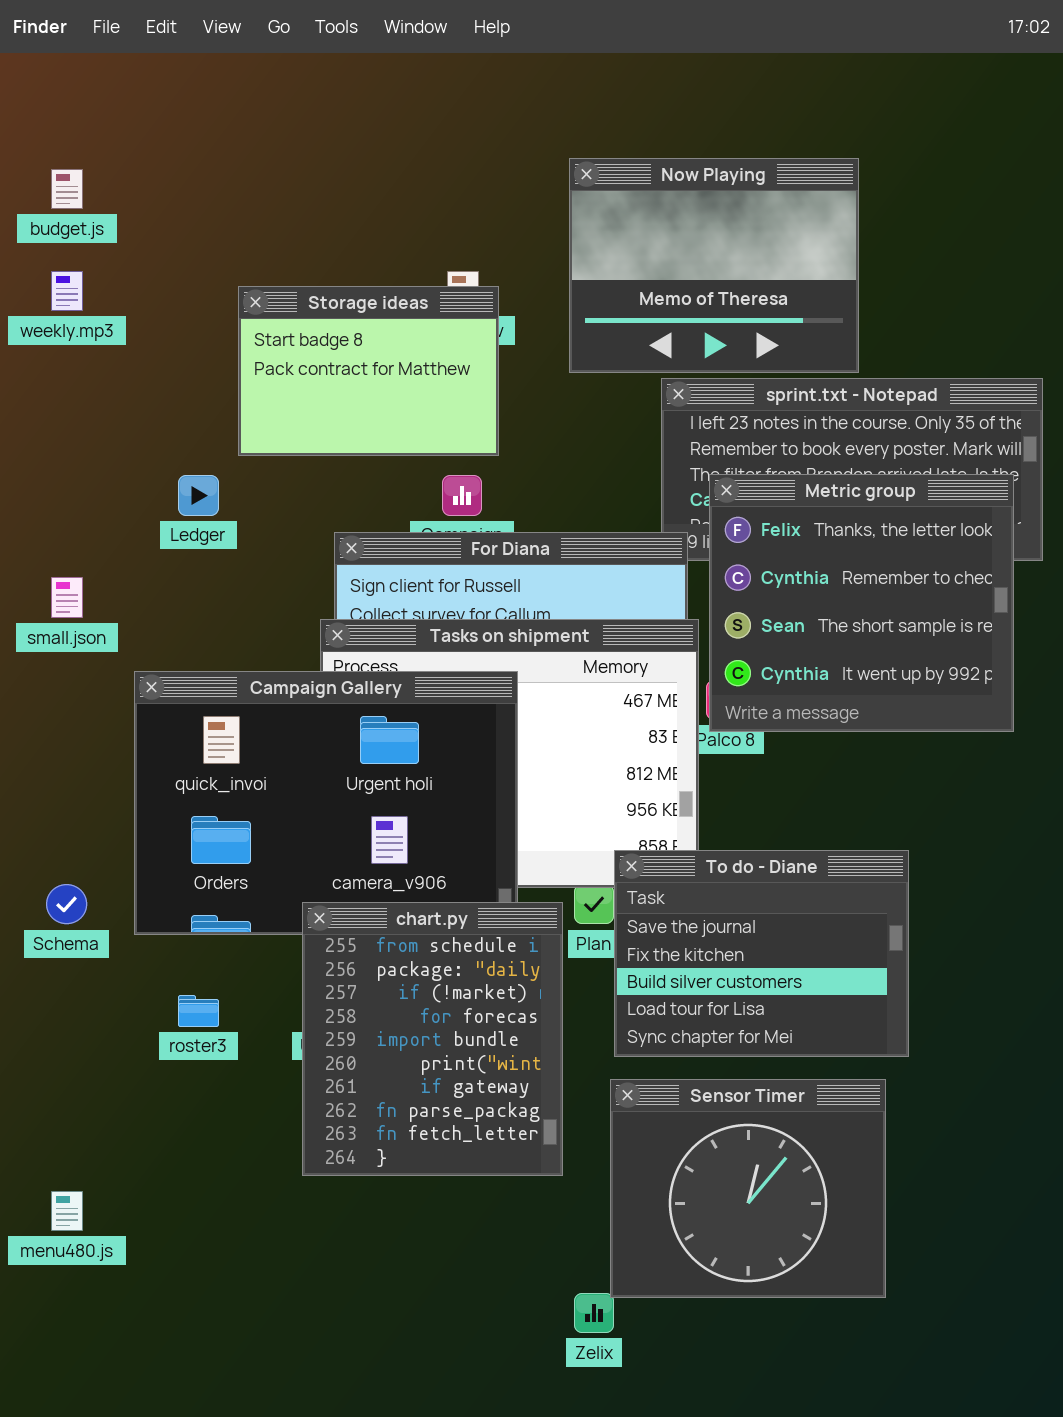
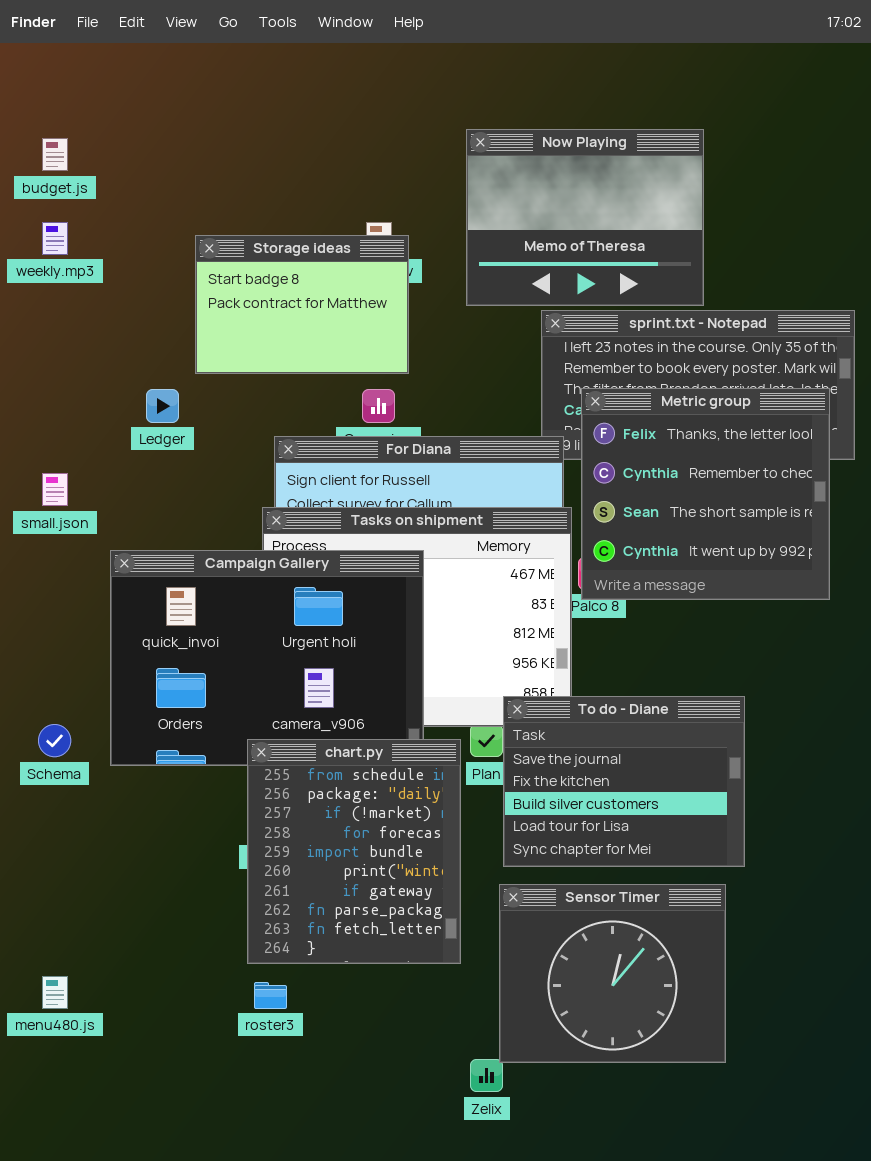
roster3: [178,995,219,1027] -> [254,982,287,1009], moved

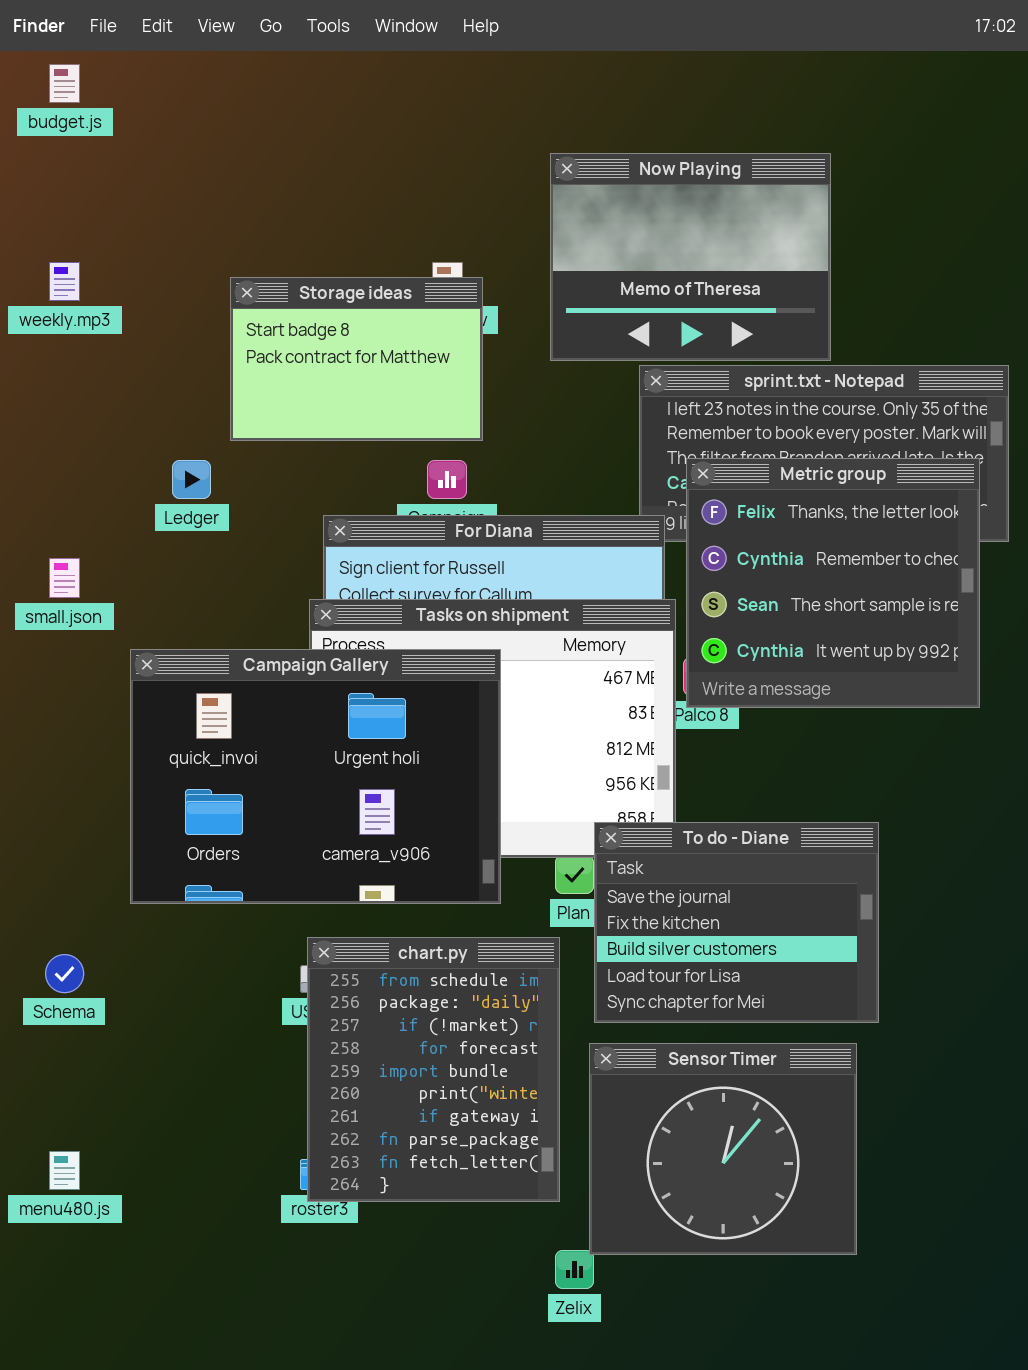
budget.js: [42,138,68,171] -> [49,64,80,103], moved
Schema: [38,724,71,757] -> [45,954,84,993], moved
chart.py: [247,739,461,964] -> [307,937,560,1202], moved

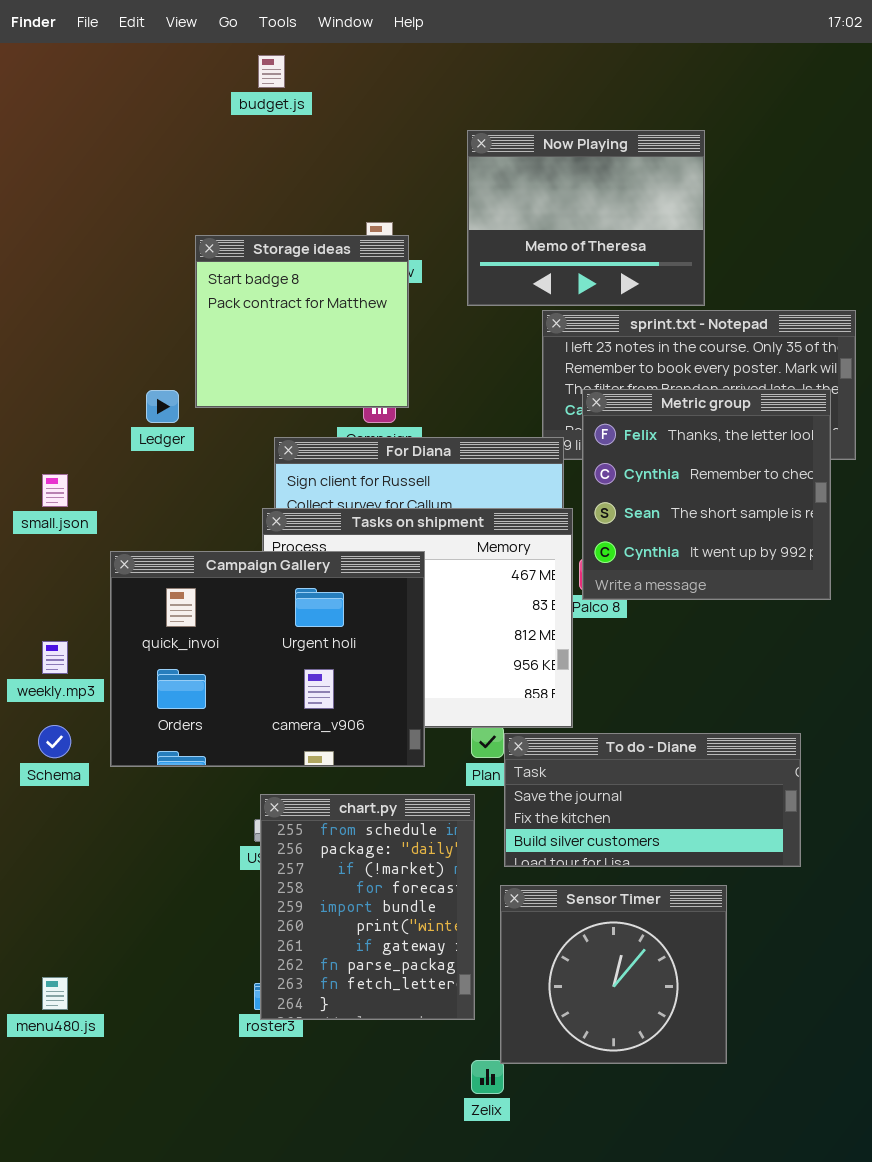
budget.js: [49,64,80,103] -> [258,55,285,88], moved
weekly.mp3: [49,262,80,301] -> [42,641,68,674], moved
Storage ideas: [230,277,483,441] -> [195,235,409,408], resized
To do - Diane: [594,822,879,1023] -> [504,733,801,867], resized
Schema: [45,954,84,993] -> [38,725,71,758], moved

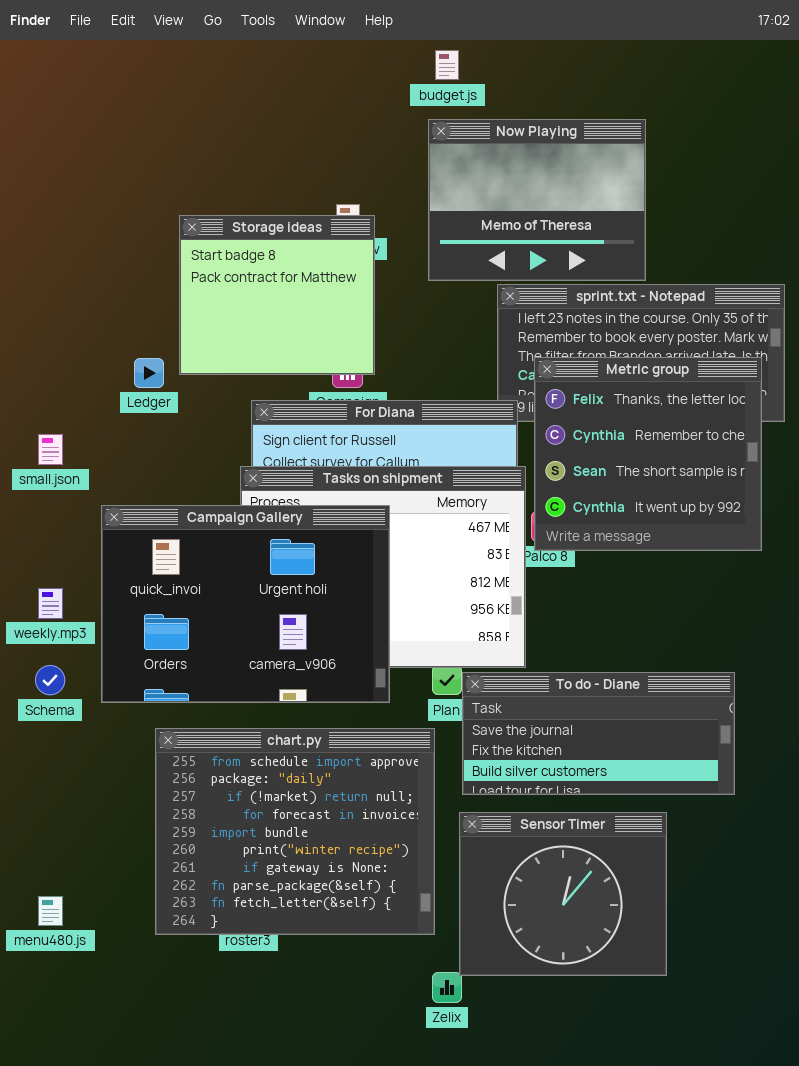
budget.js: [258,55,285,88] -> [435,50,459,80], moved
chart.py: [260,794,475,1020] -> [155,728,435,935], resized

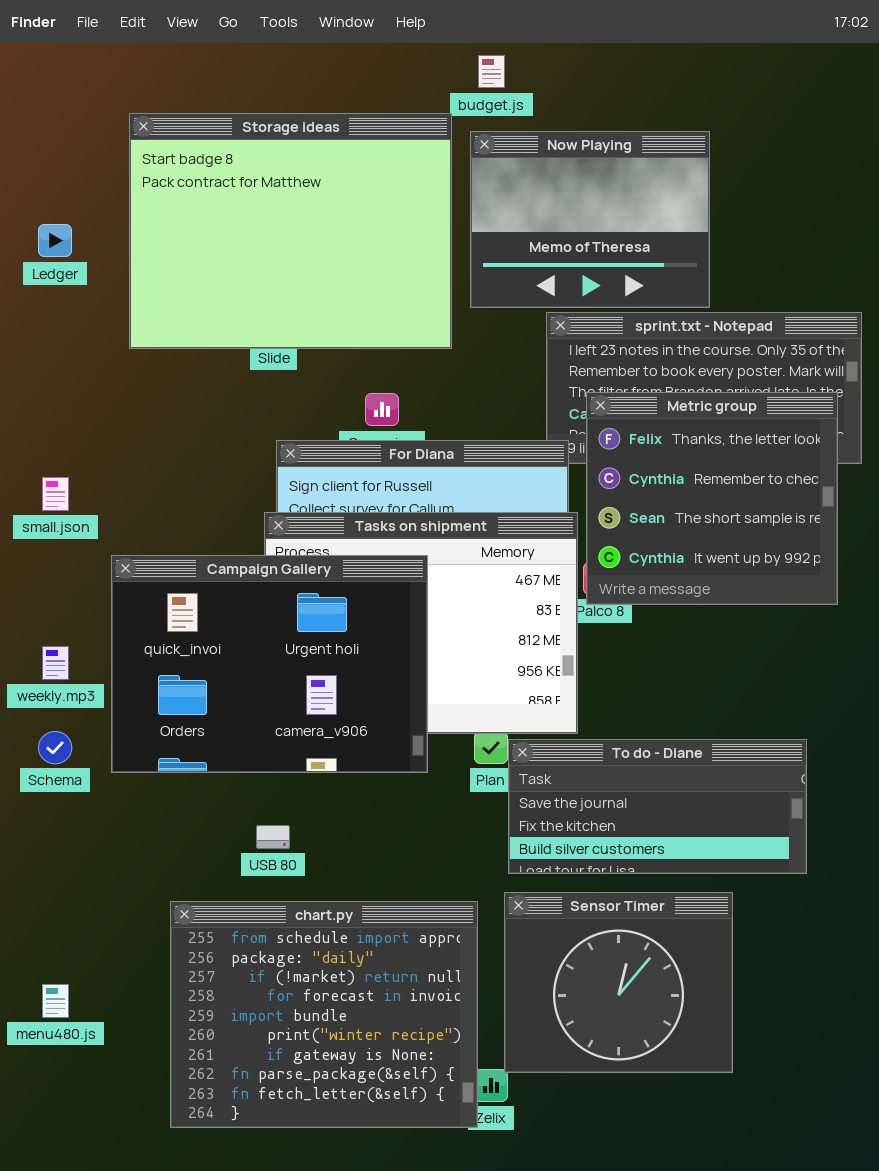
Storage ideas: [179,215,375,375] -> [129,113,452,349], moved, resized
Ledger: [134,358,164,388] -> [38,224,72,257], moved
chart.py: [155,728,435,935] -> [170,901,478,1128], moved

